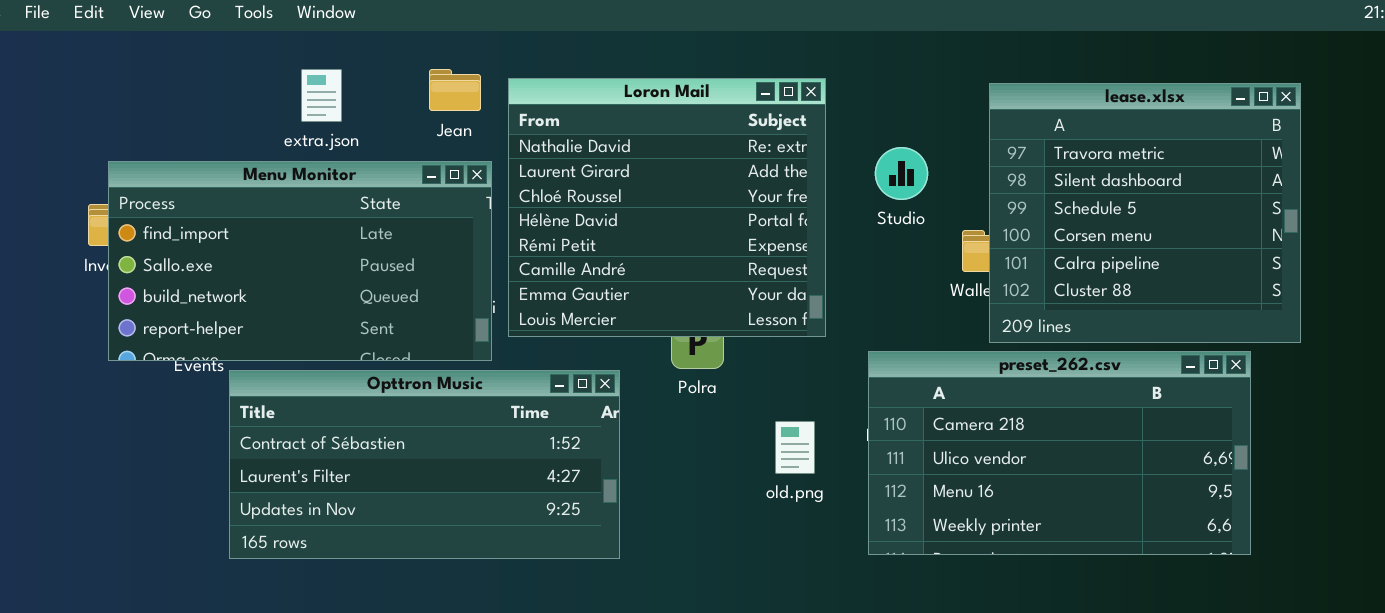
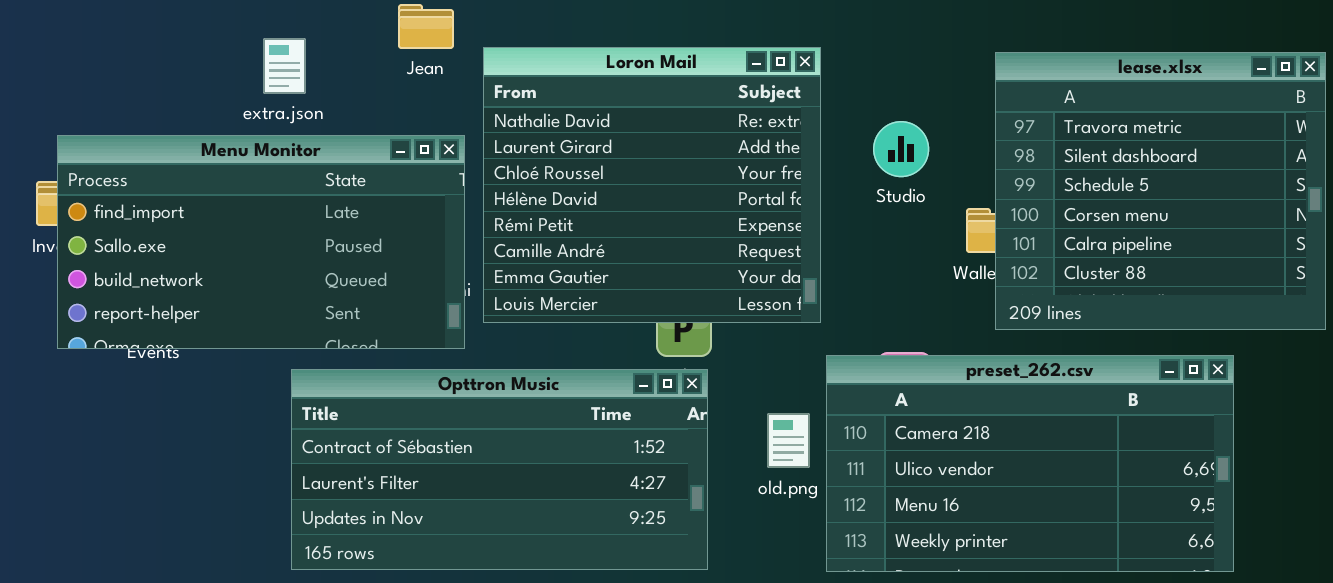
Jean: [429,69,481,111] -> [398,4,454,49], moved
preset_262.csv: [868,351,1251,555] -> [826,355,1234,572], moved
Opttron Music: [229,370,620,559] -> [291,369,708,570], moved

